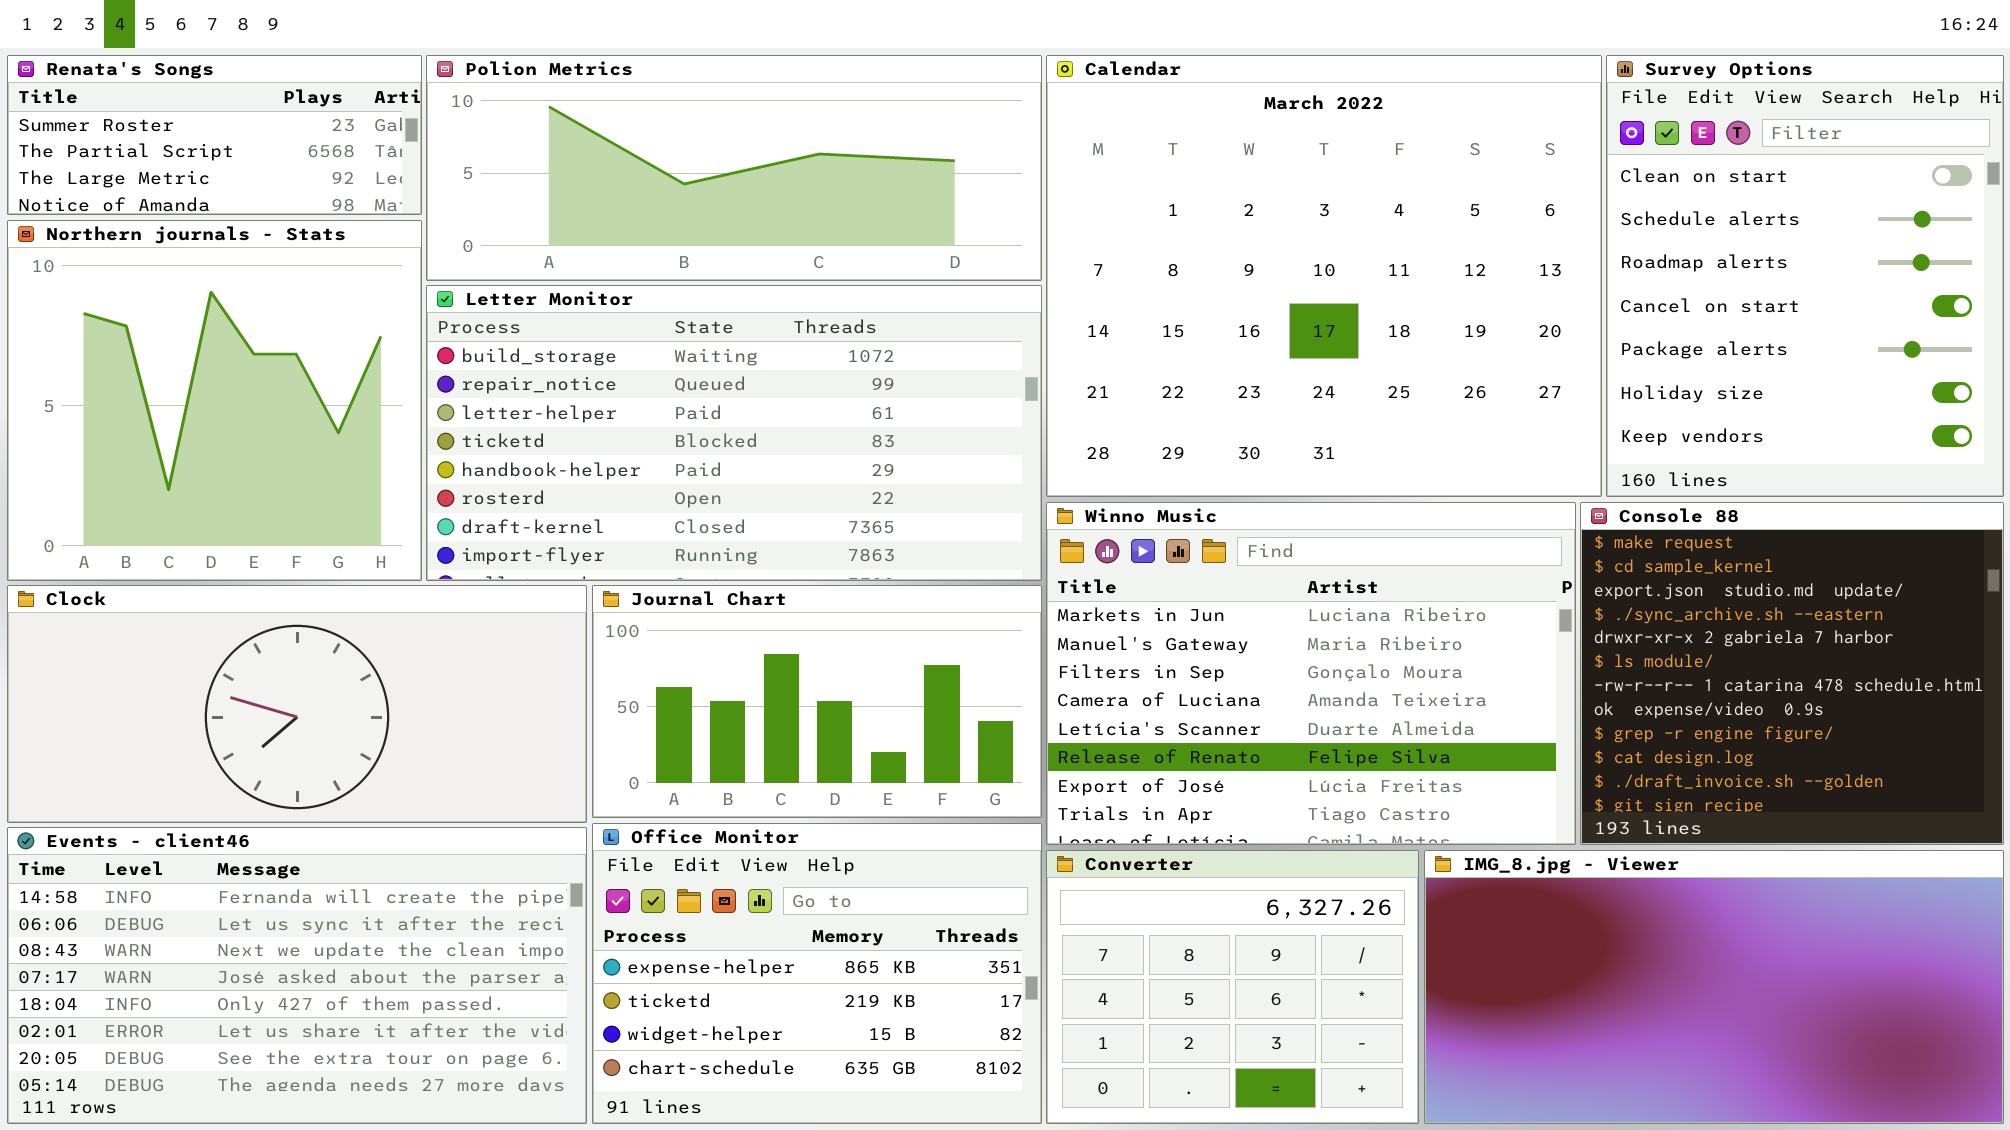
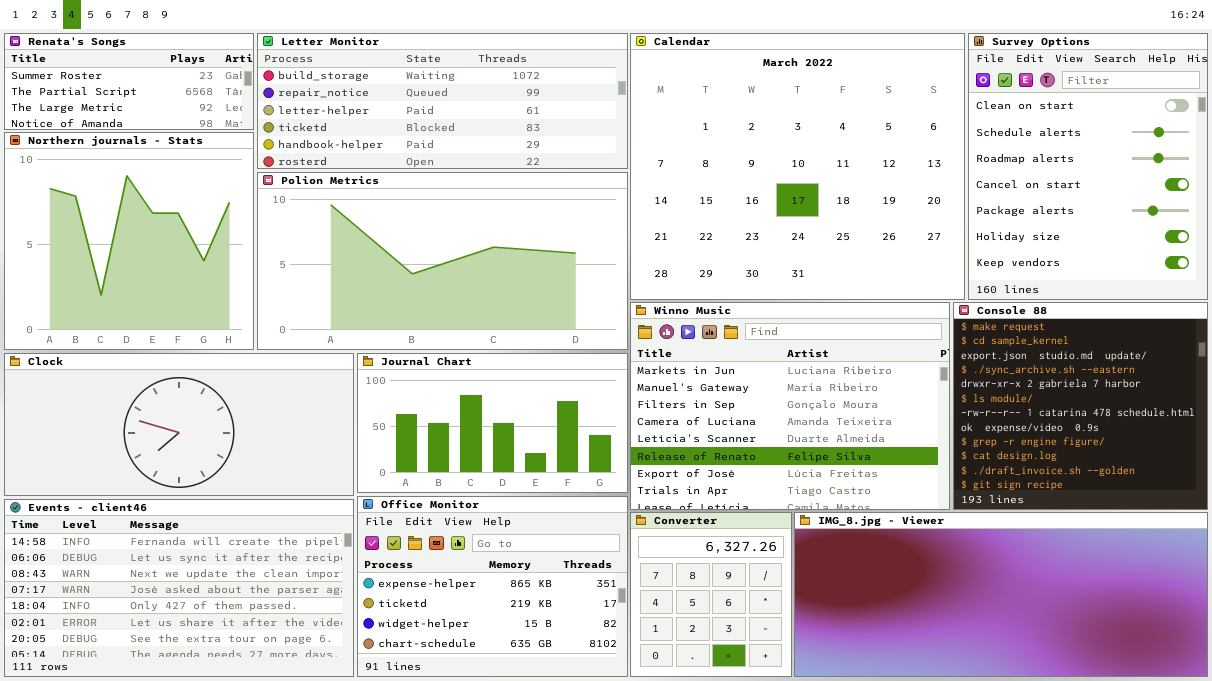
Polion Metrics: [426,55,1042,281] -> [257,172,628,350], moved, resized
Letter Monitor: [426,285,1042,581] -> [257,33,628,169], moved, resized
Converter: [1046,850,1419,1124] -> [630,512,792,677], resized
IMG_8.jpg - Viewer: [1424,850,2004,1124] -> [794,512,1208,677], resized

